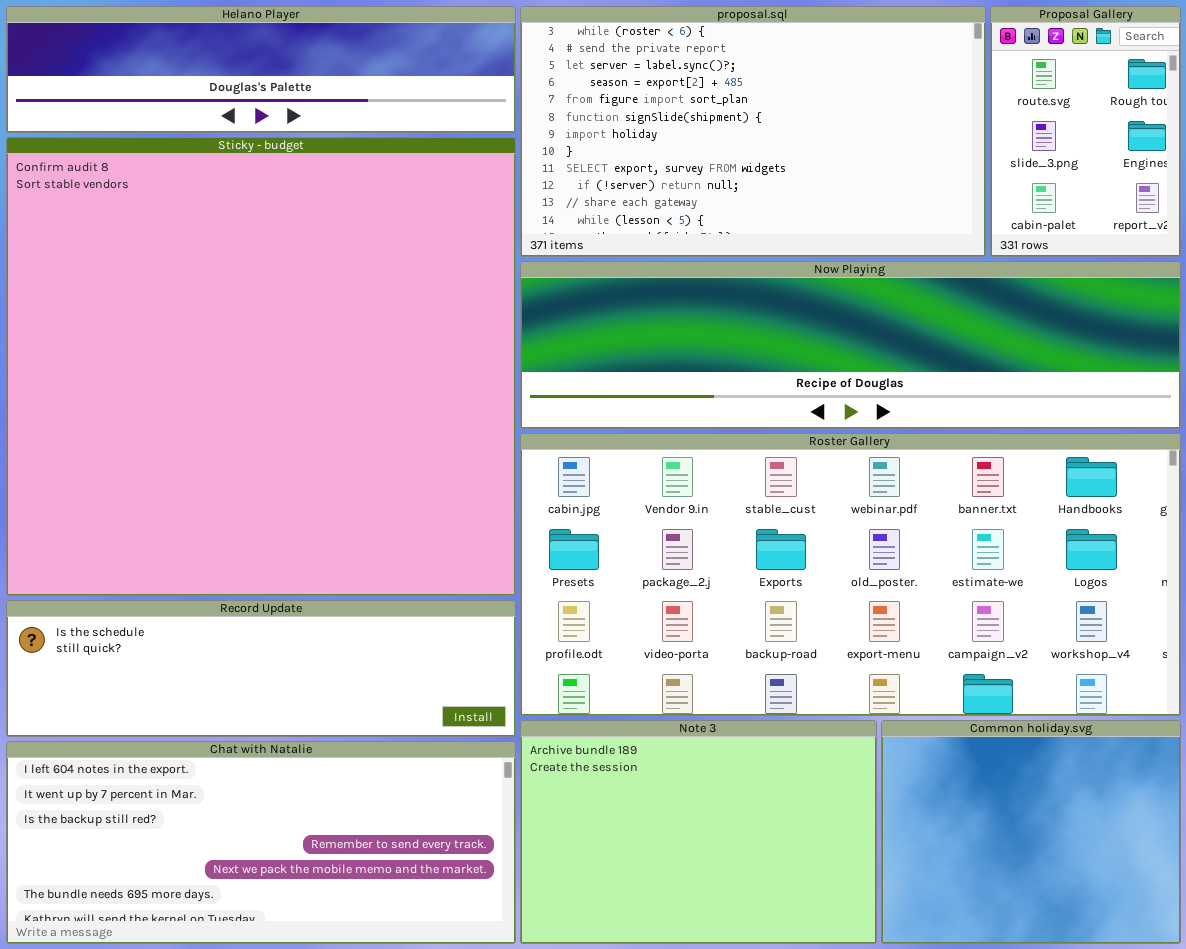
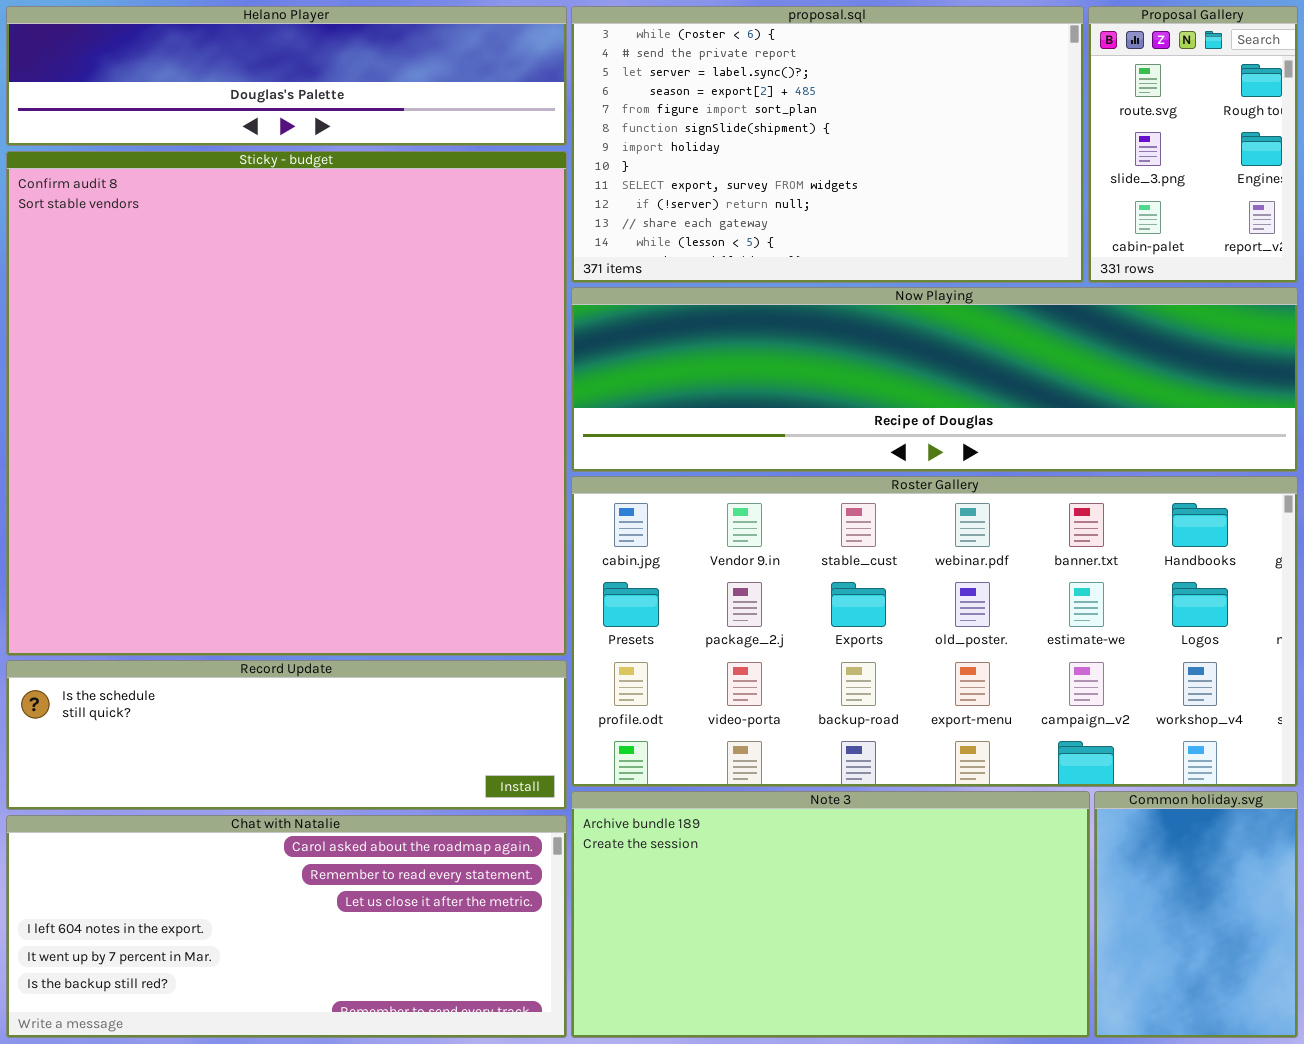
Note 3: [520,720,877,944] -> [571,791,1090,1038], resized
Common holiday.svg: [881,720,1181,944] -> [1094,791,1298,1038], resized
Chat with Natalie: [6,741,516,944] -> [6,815,567,1038], scrolled up 3 rows

